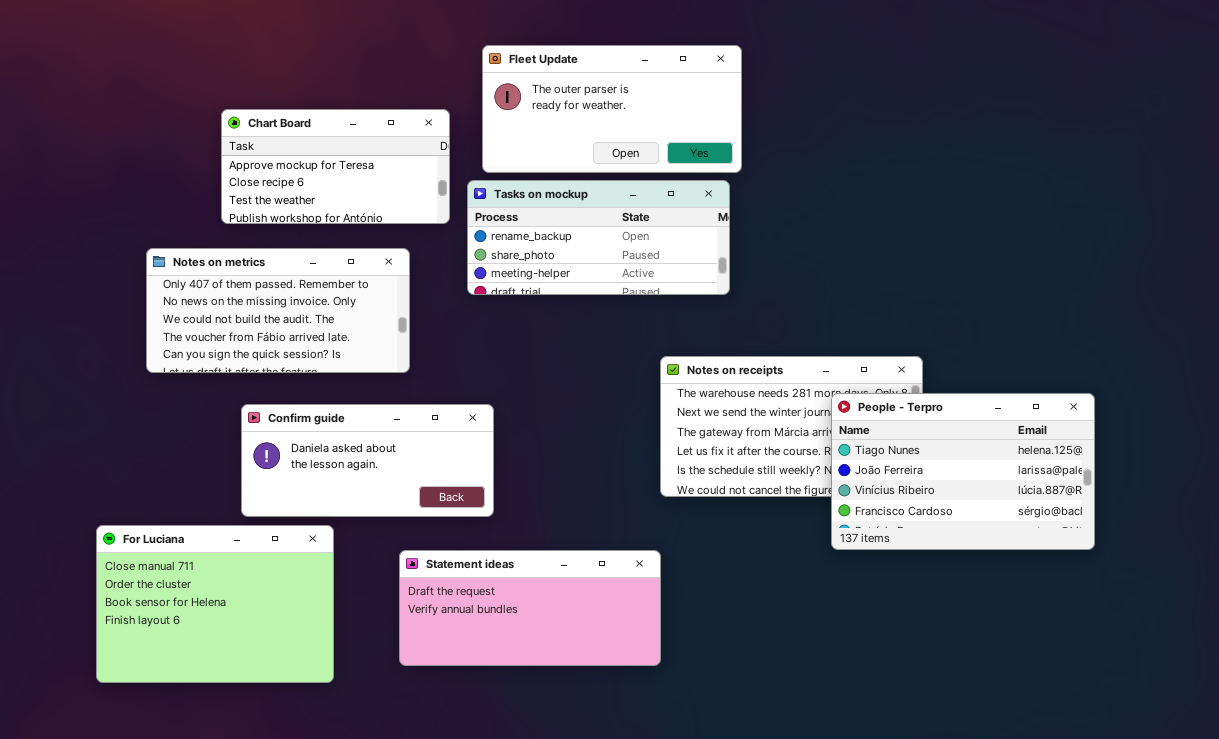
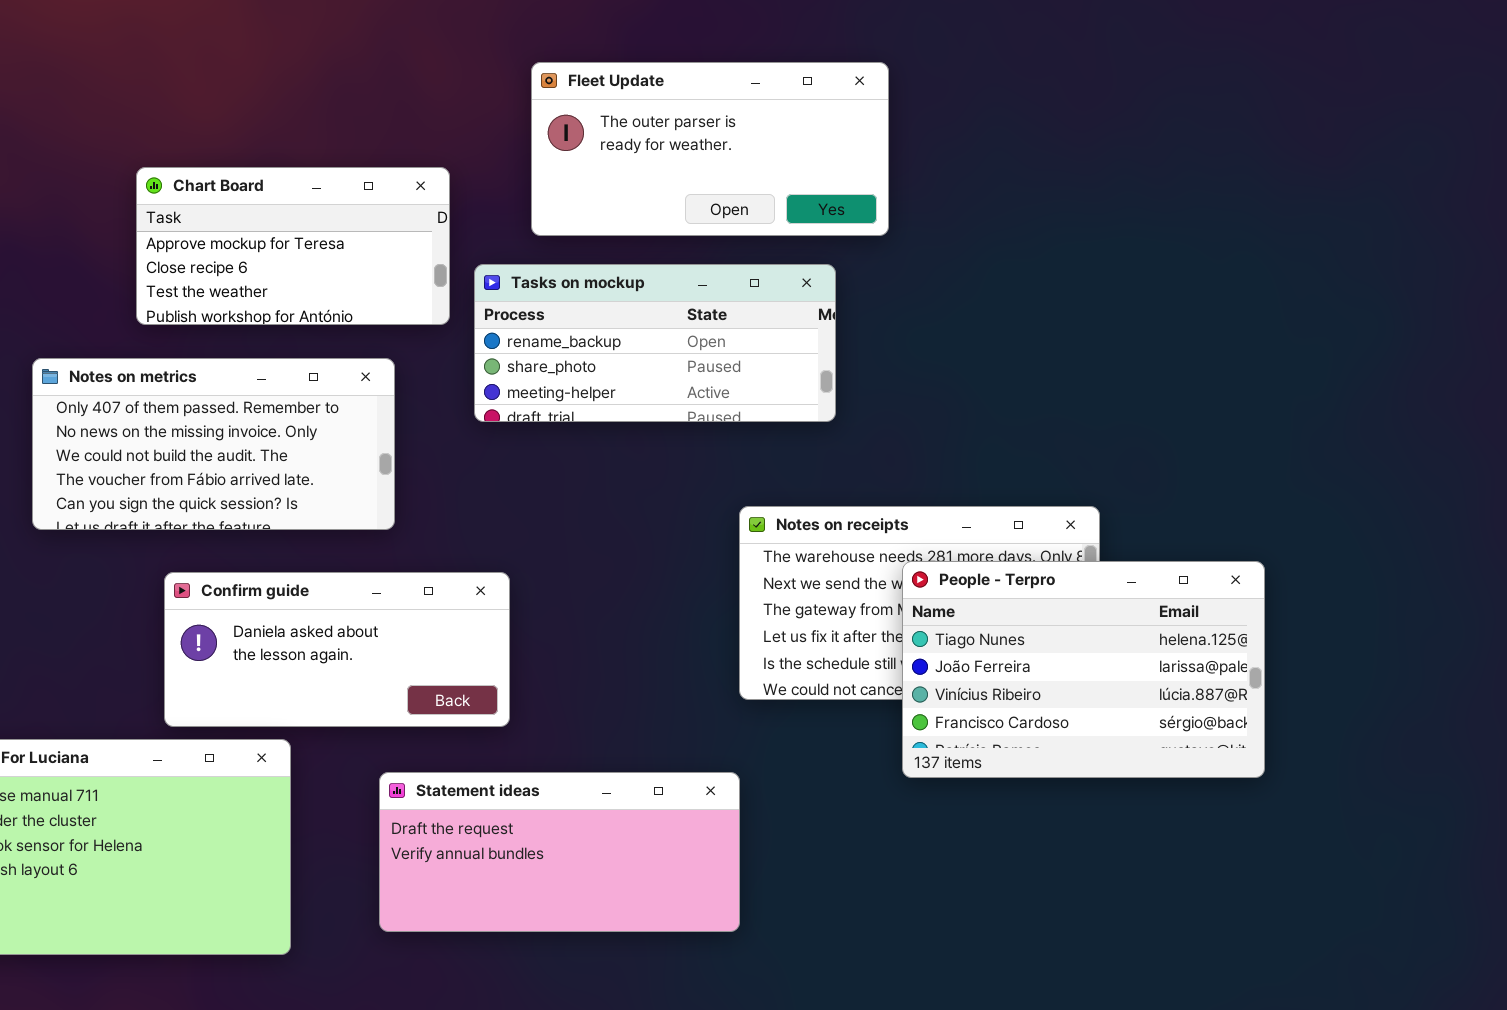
Fleet Update: [482,45,742,173] -> [531,62,889,236], moved
People - Terpro: [831,393,1095,550] -> [902,561,1265,778], moved

